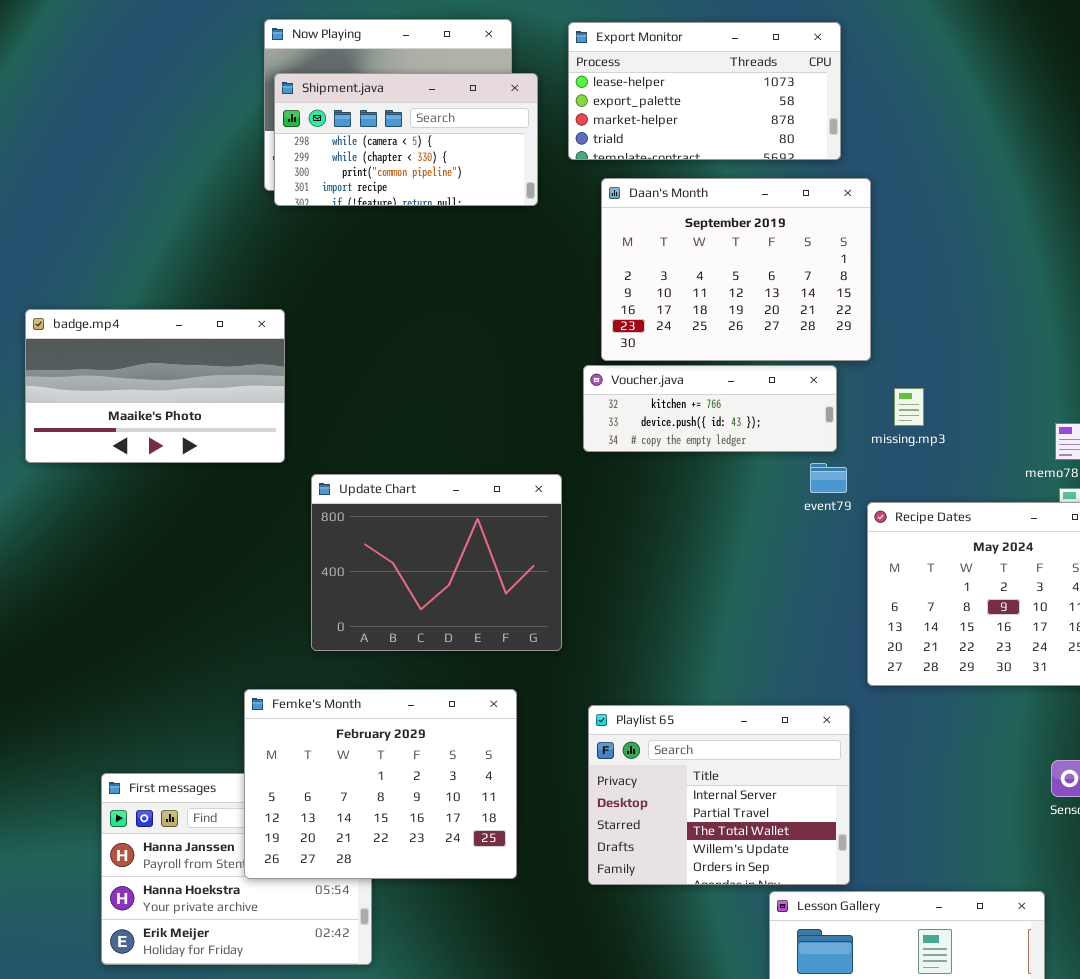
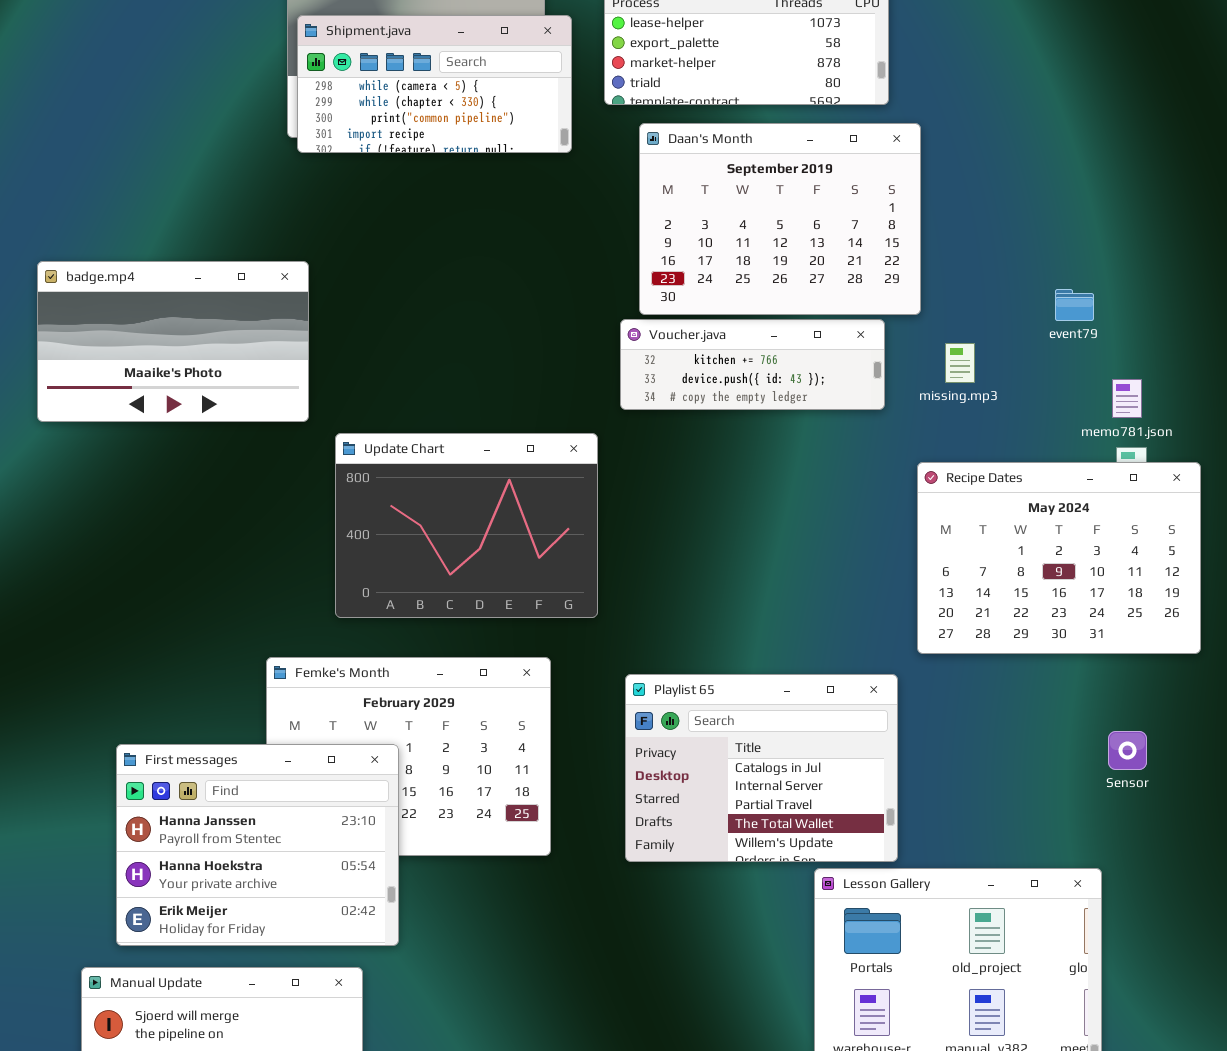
event79: [810,463,847,493] -> [1055,289,1094,321], moved
Playlist 65: [588,705,850,885] -> [625,674,898,862], scrolled up 1 row
First messages: [101,773,372,965] -> [116,744,399,946], raised

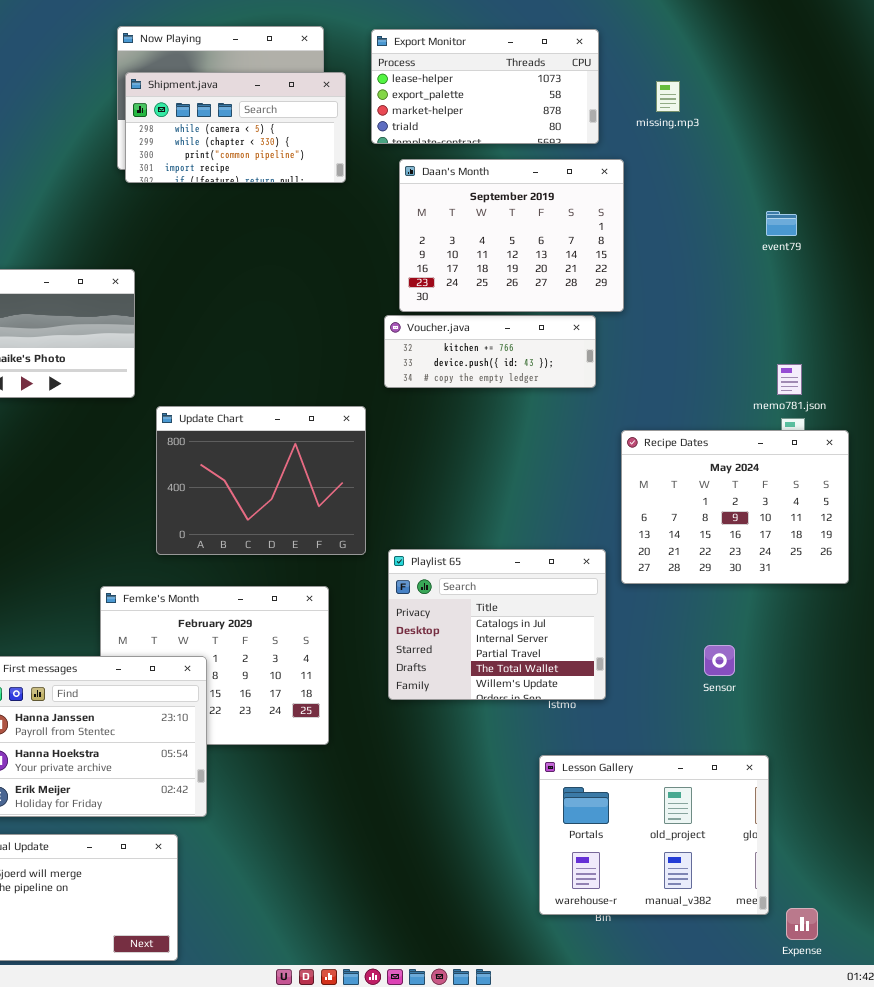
event79: [1055,289,1094,321] -> [766,211,797,236], moved
missing.mp3: [945,343,975,383] -> [656,81,680,112], moved
Playlist 65: [625,674,898,862] -> [388,549,606,700], moved
Sensor: [1108,731,1147,770] -> [704,645,735,676], moved

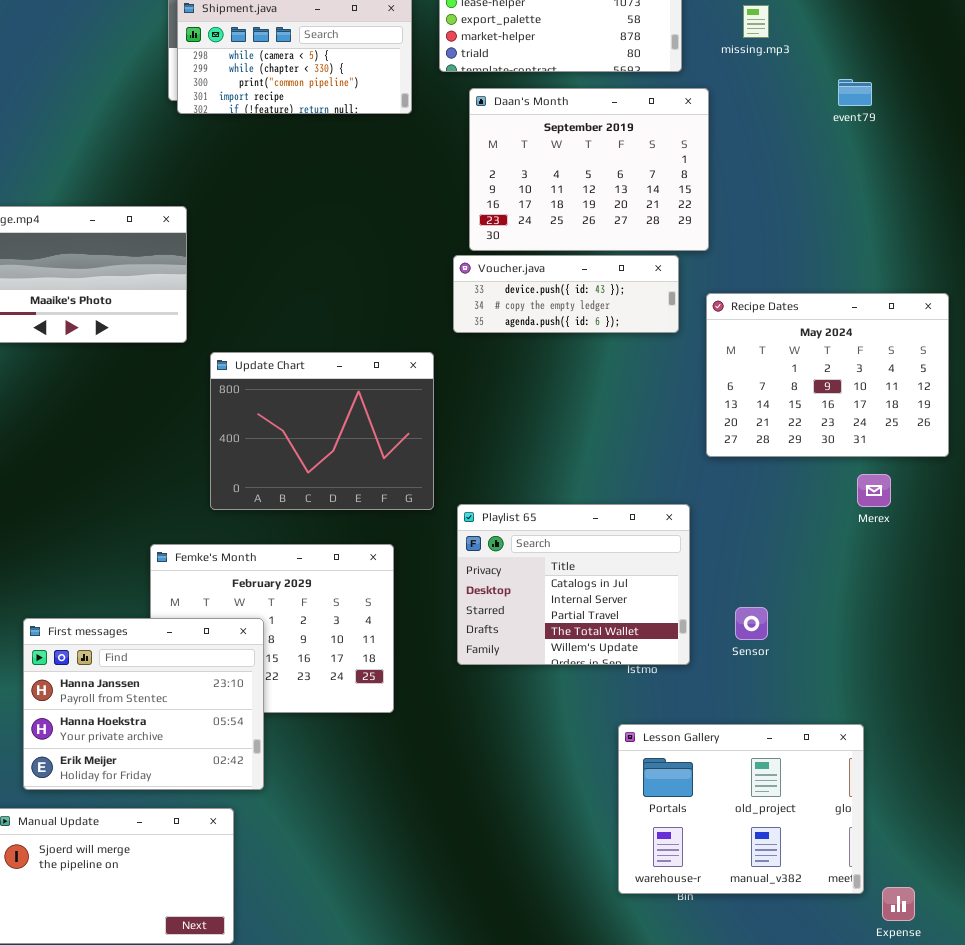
event79: [766,211,797,236] -> [838,79,872,106], moved
Voucher.java: [384,315,596,388] -> [453,255,679,333], scrolled down 1 row
Recipe Dates: [621,430,849,584] -> [706,293,949,457], moved
Sensor: [704,645,735,676] -> [735,607,768,640], moved

